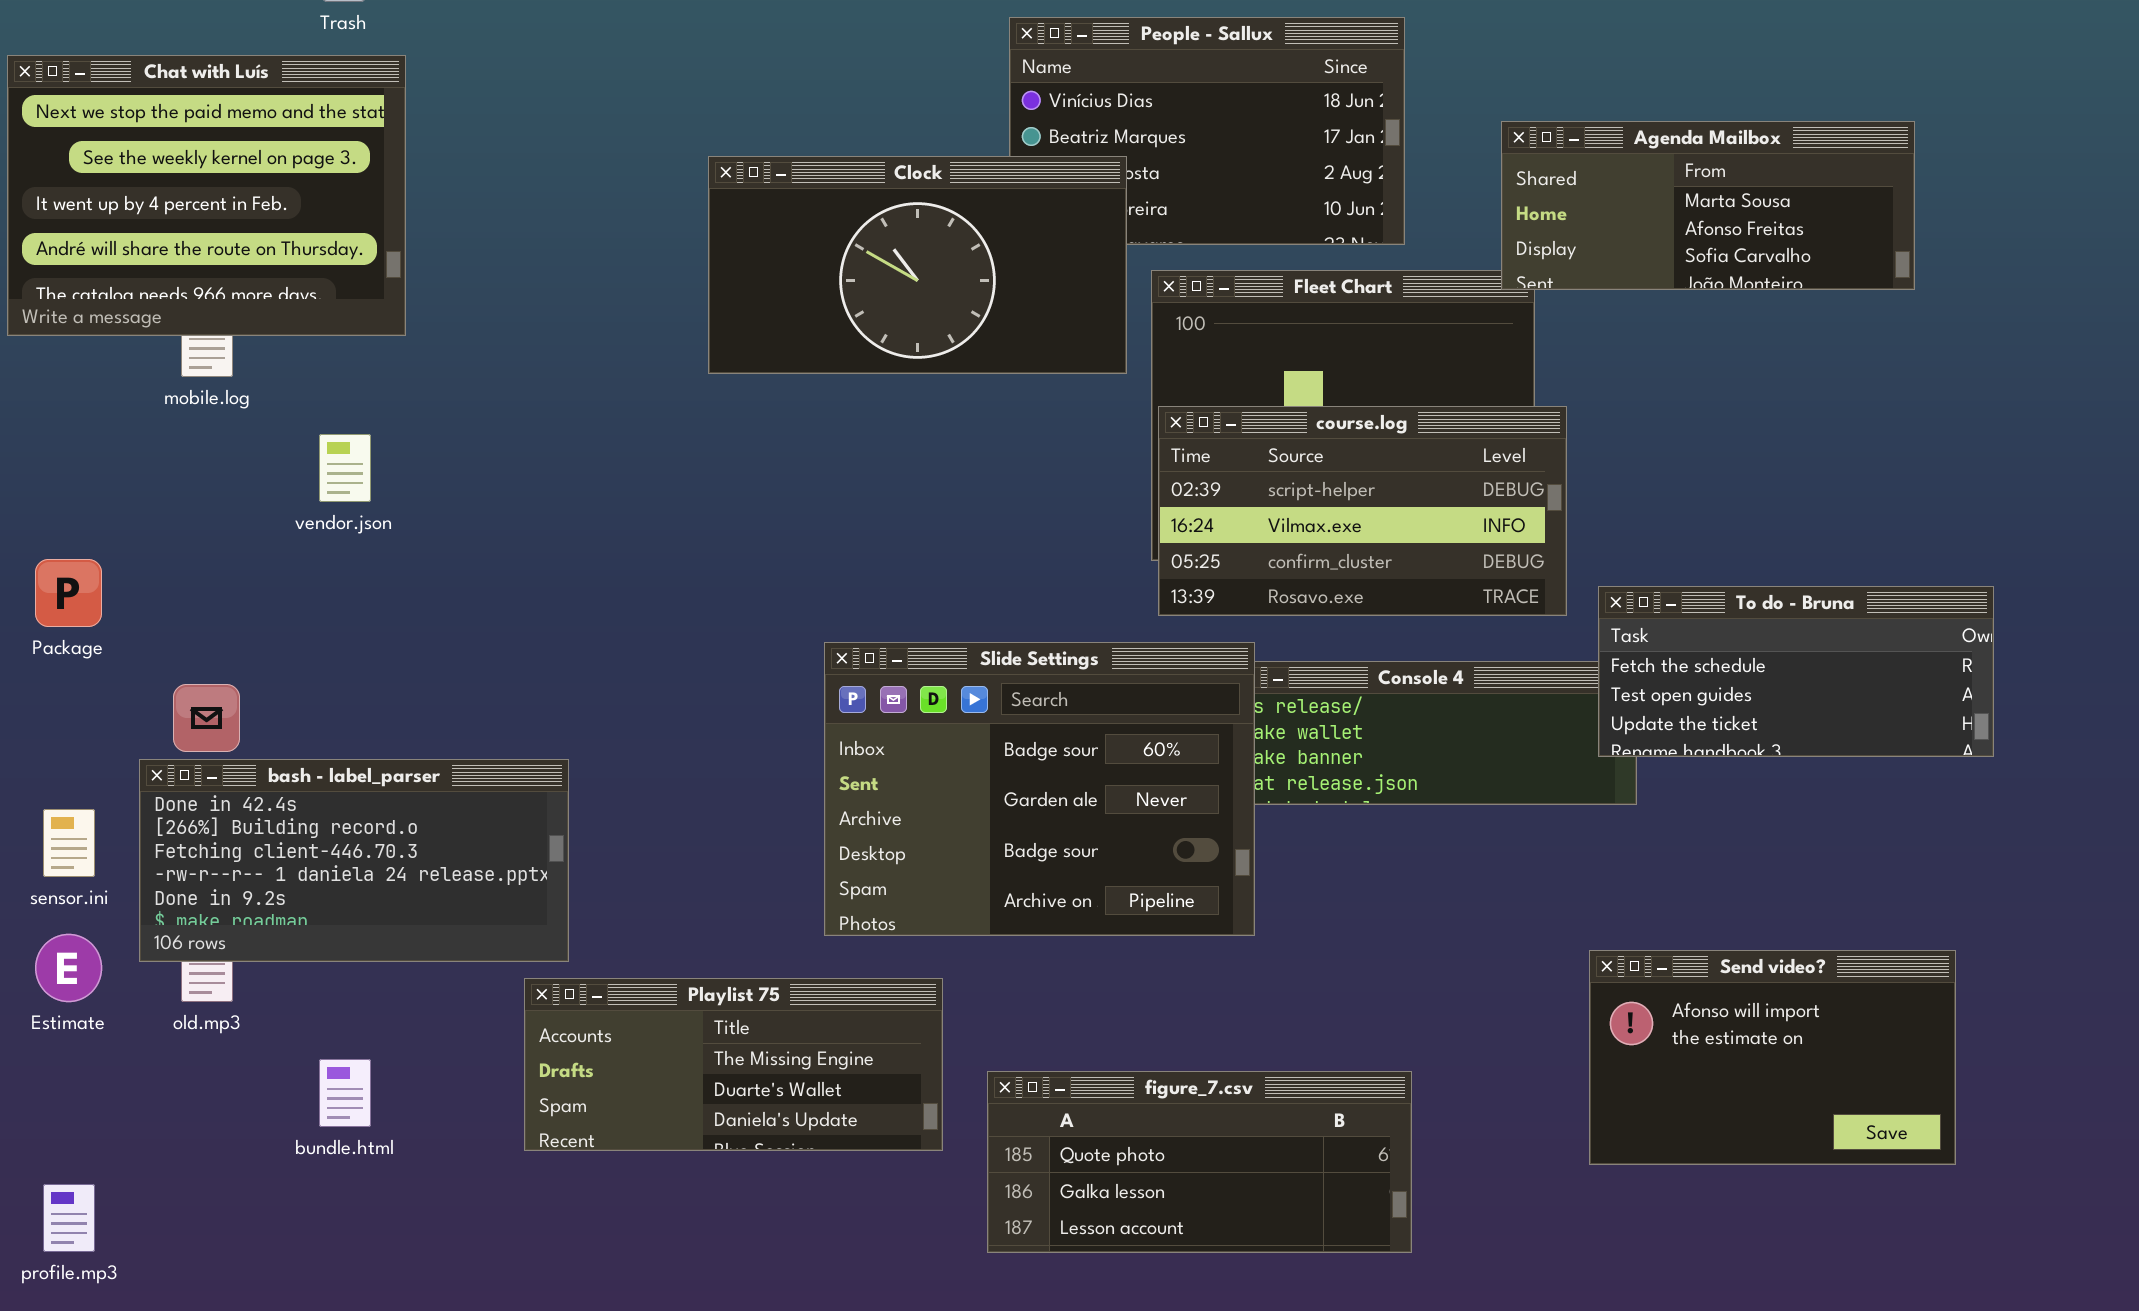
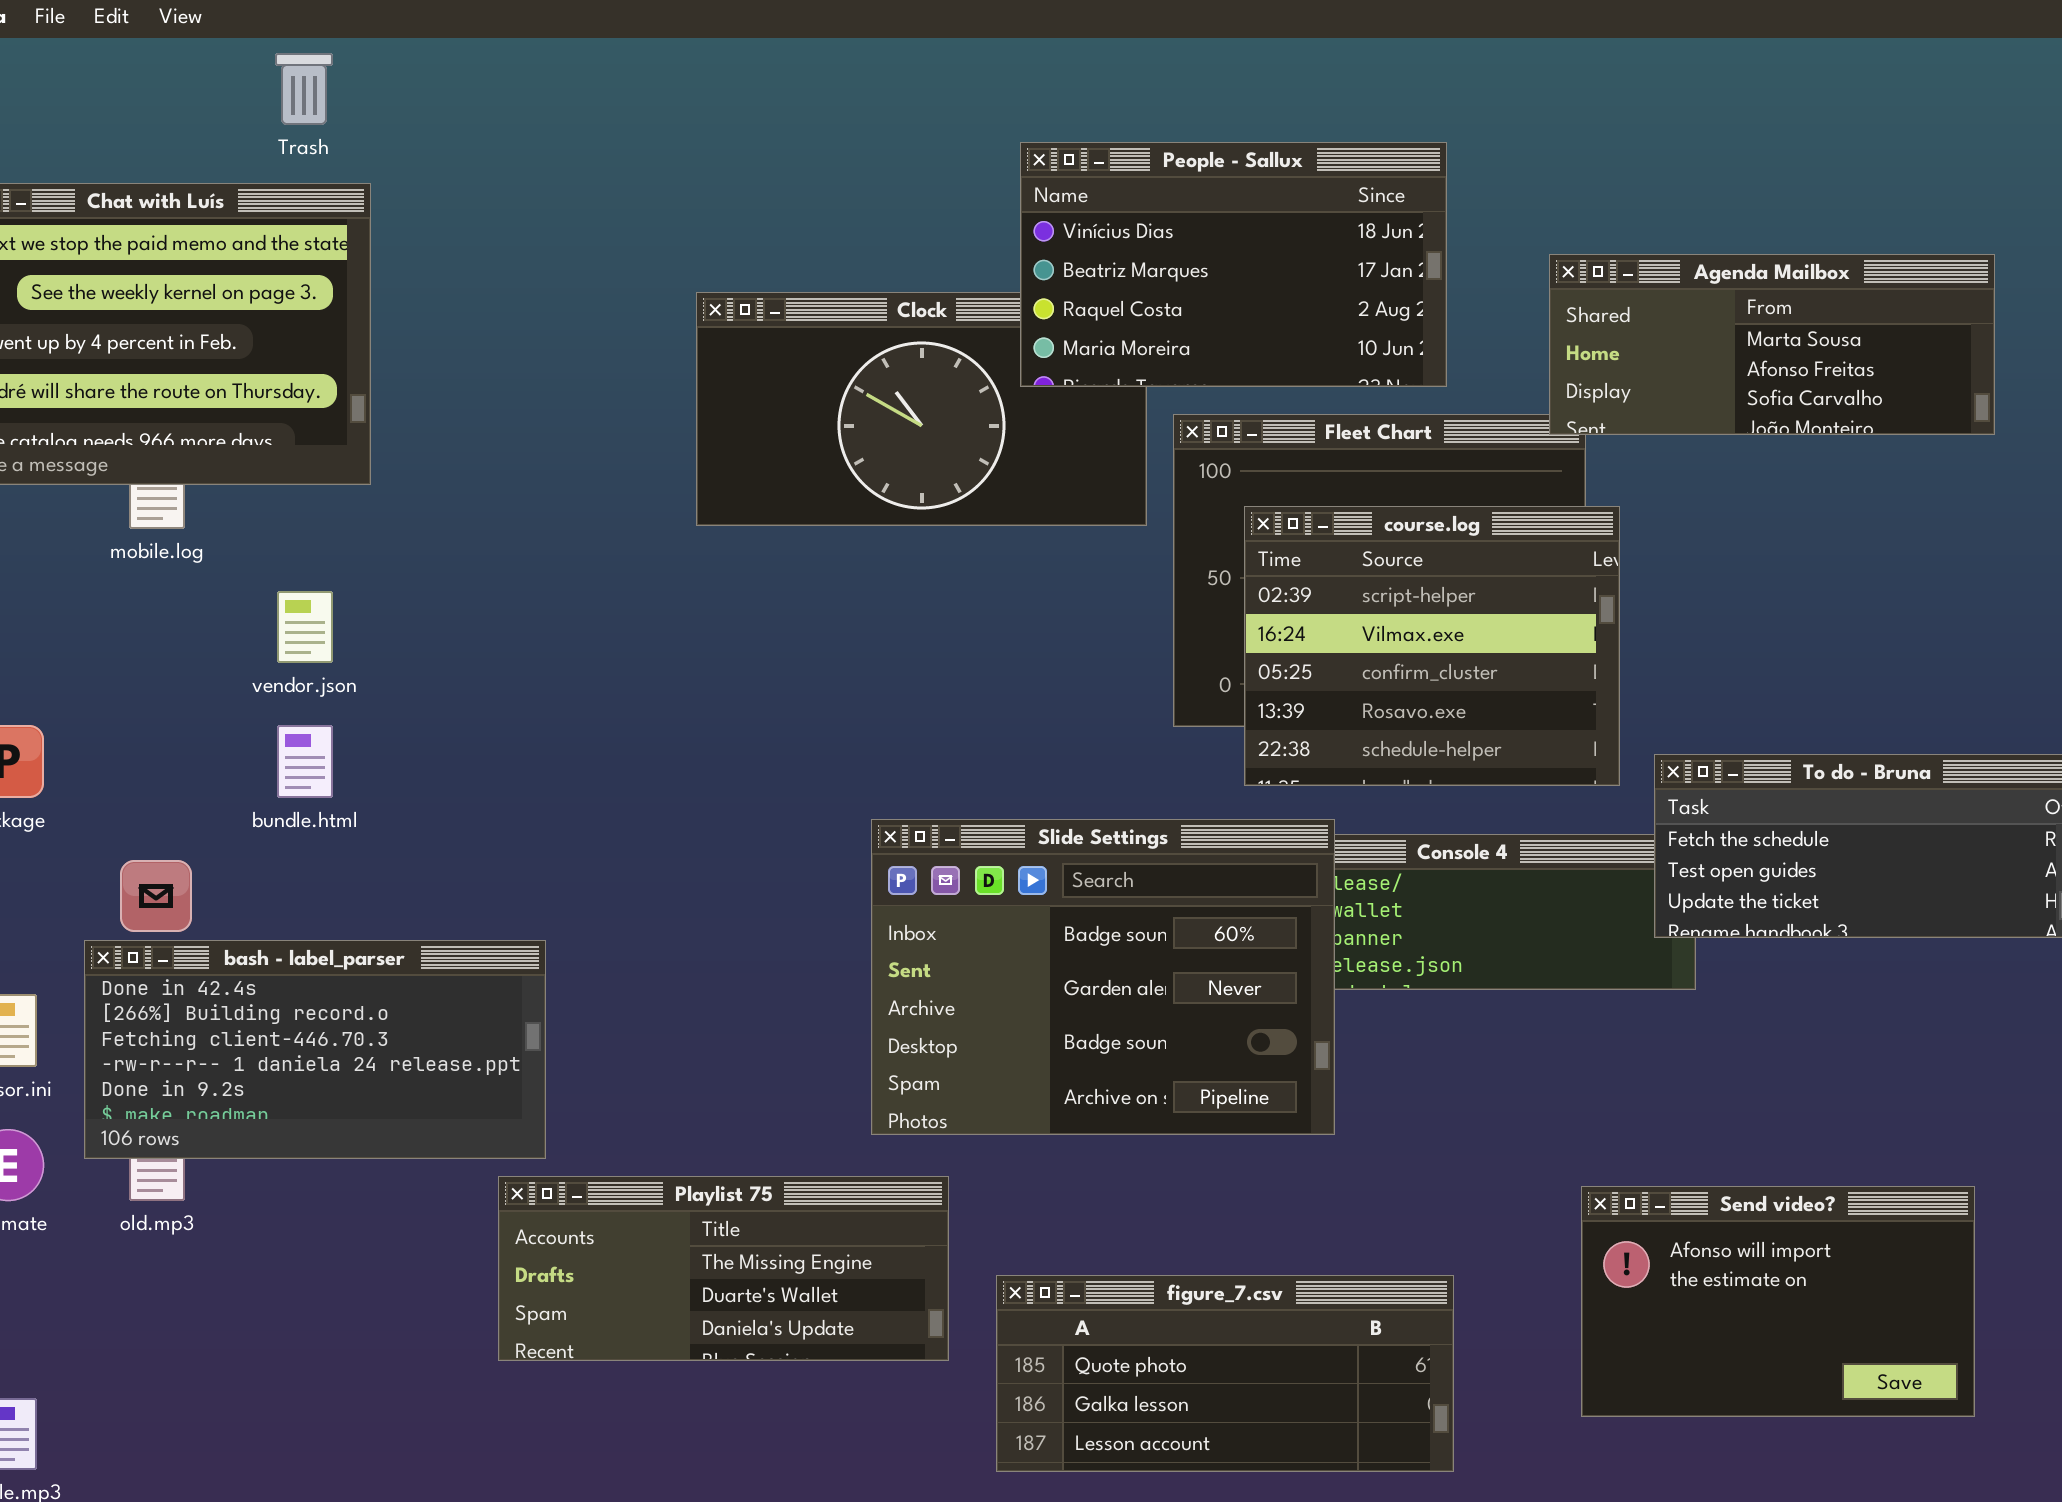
People - Sallux: [1009,17,1405,245] -> [1020,142,1447,387], raised
course.log: [1158,406,1567,616] -> [1244,506,1620,786], resized
Slide Settings: [824,642,1255,936] -> [871,819,1335,1135], moved
Send video?: [1589,950,1956,1165] -> [1581,1186,1975,1417], moved
bundle.html: [319,1059,371,1127] -> [277,725,333,798], moved

